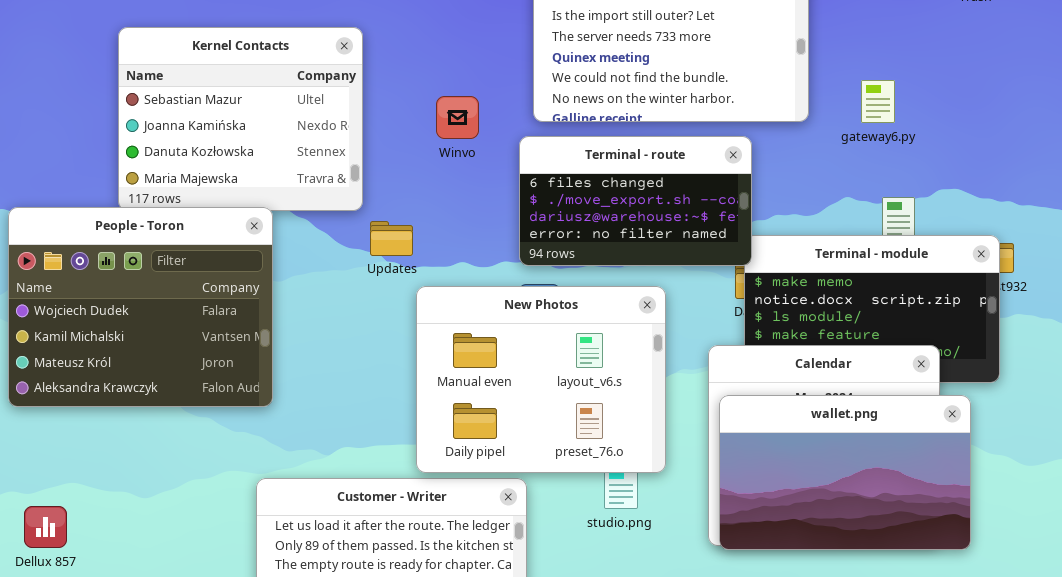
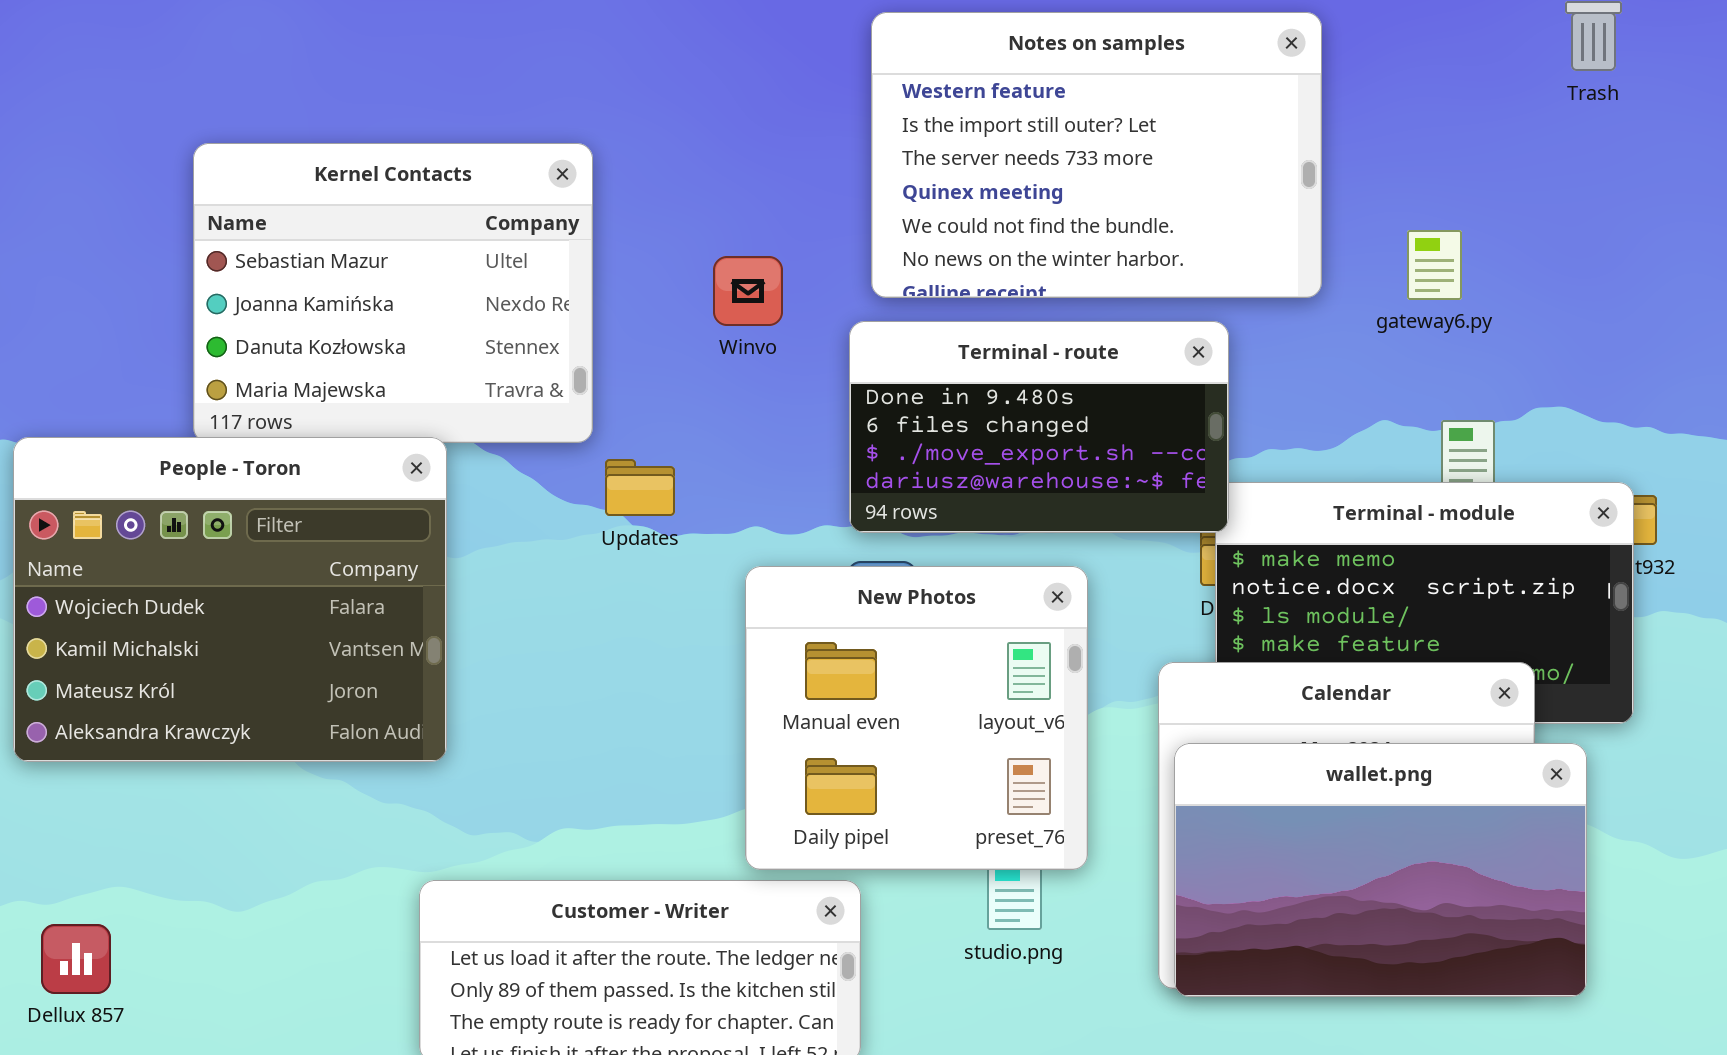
Terminal - route: [519,136,752,266] -> [849,321,1229,533], scrolled up 1 row
New Photos: [416,286,666,473] -> [745,566,1088,870], resized

